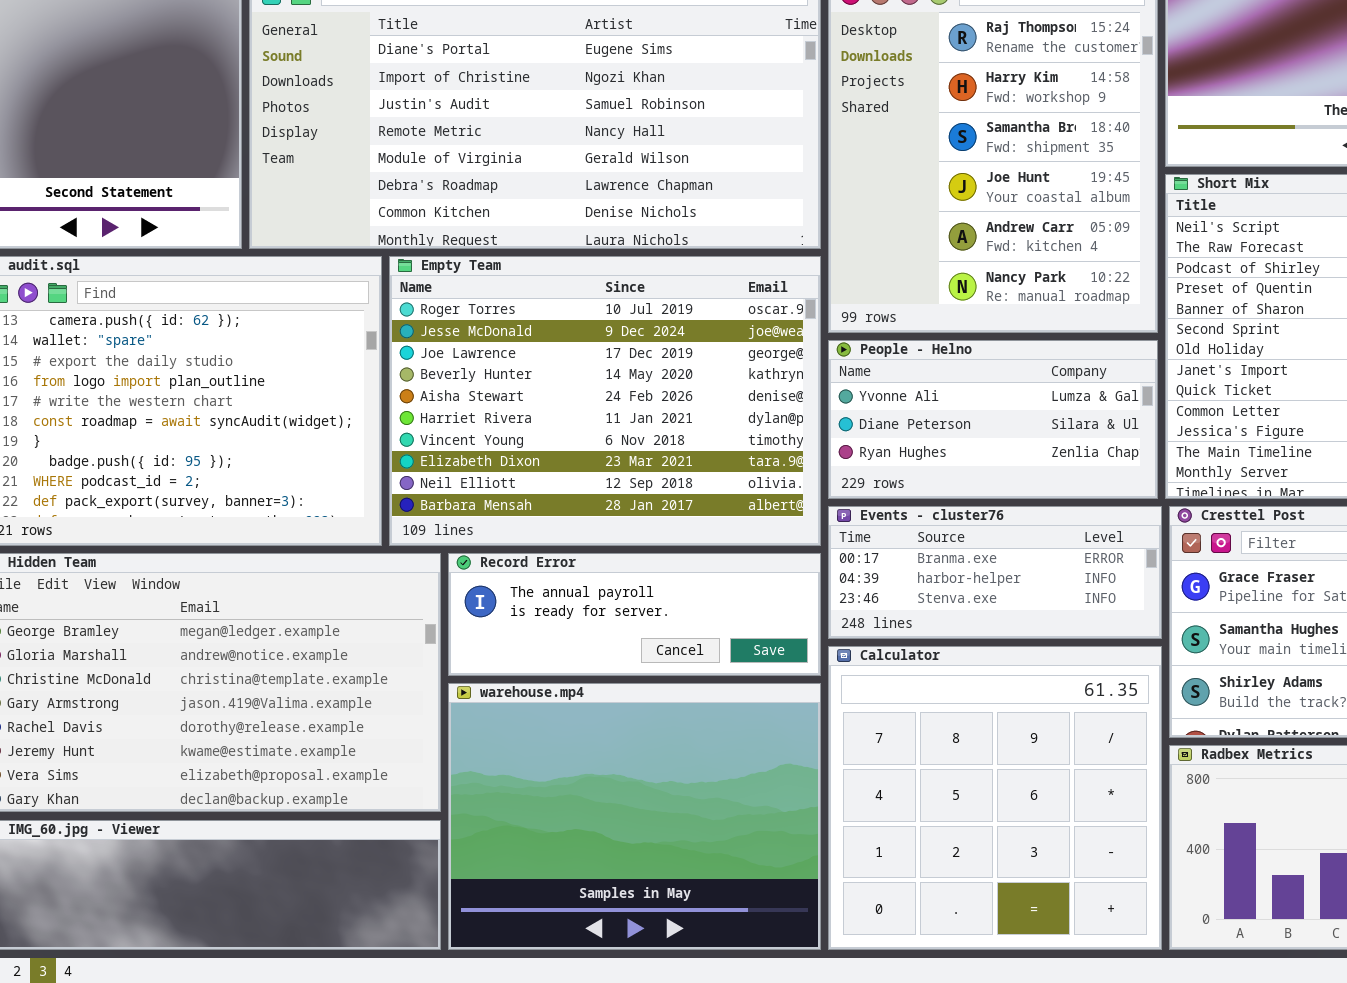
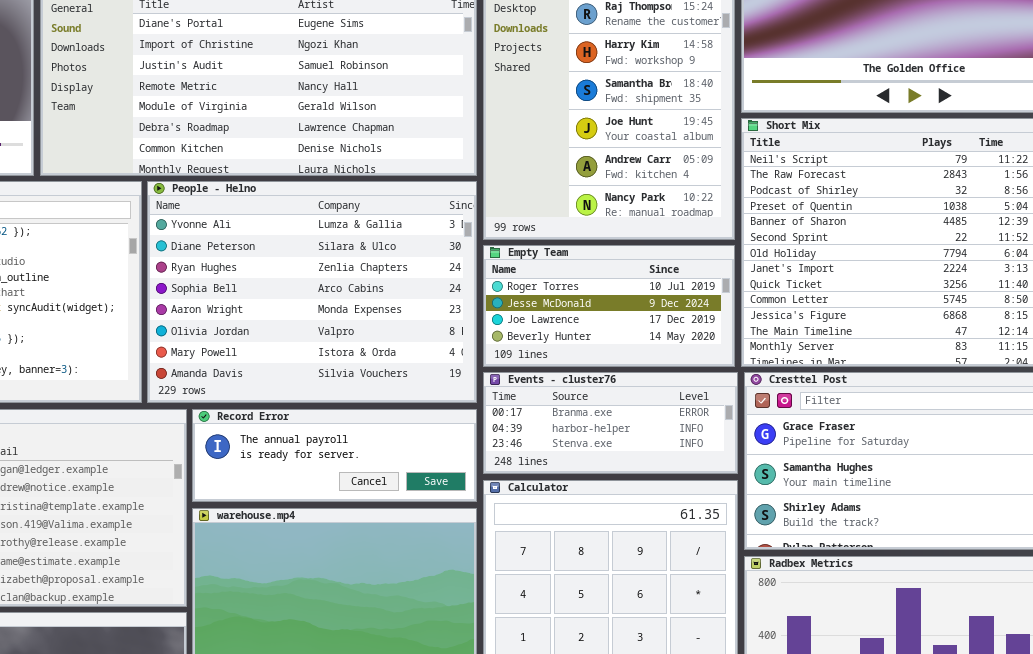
Empty Team: [389,256,821,546] -> [483,245,735,367], moved, resized
People - Helno: [828,340,1158,499] -> [147,181,477,403], moved, resized

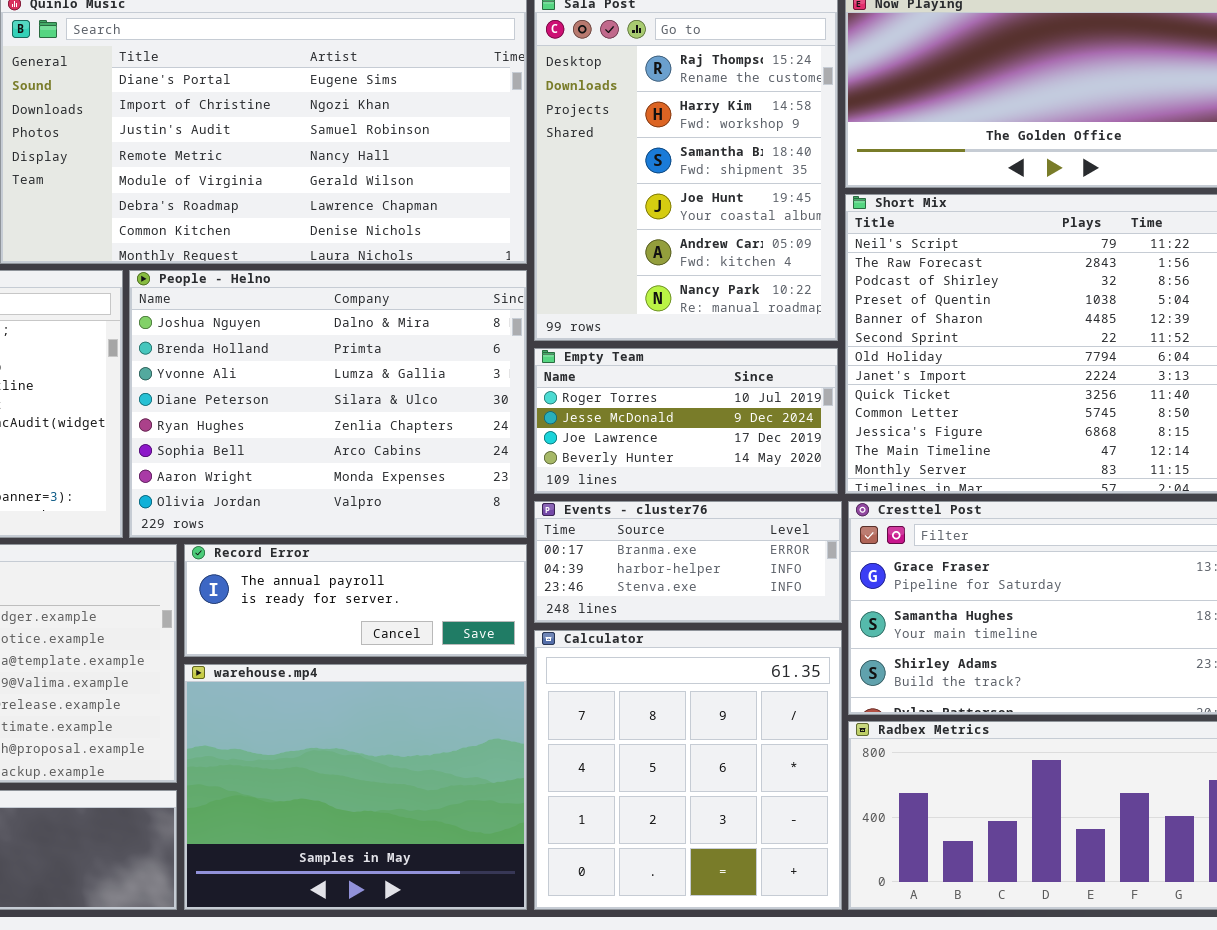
People - Helno: [147,181,477,403] -> [129,270,527,538], scrolled up 2 rows

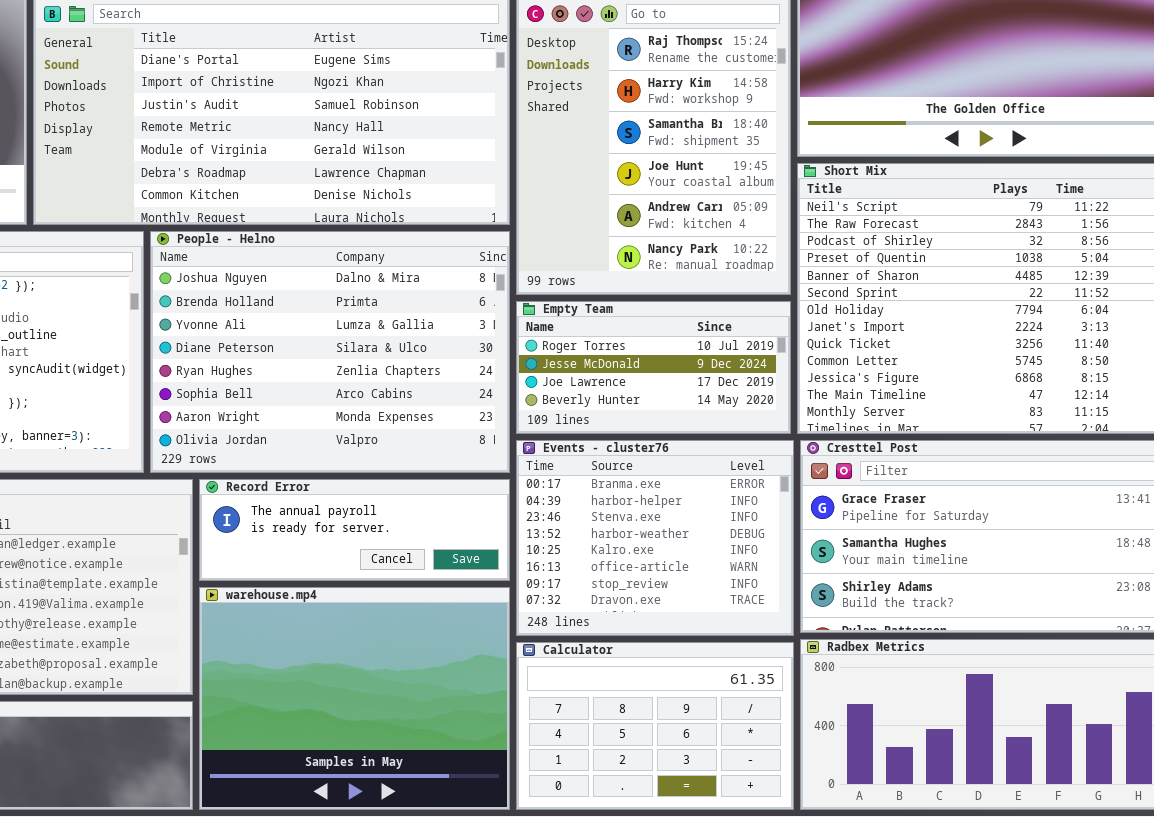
Events - cluster76: [534,501,842,623] -> [516,440,794,636], resized
Calculator: [534,630,842,910] -> [516,642,794,810], resized

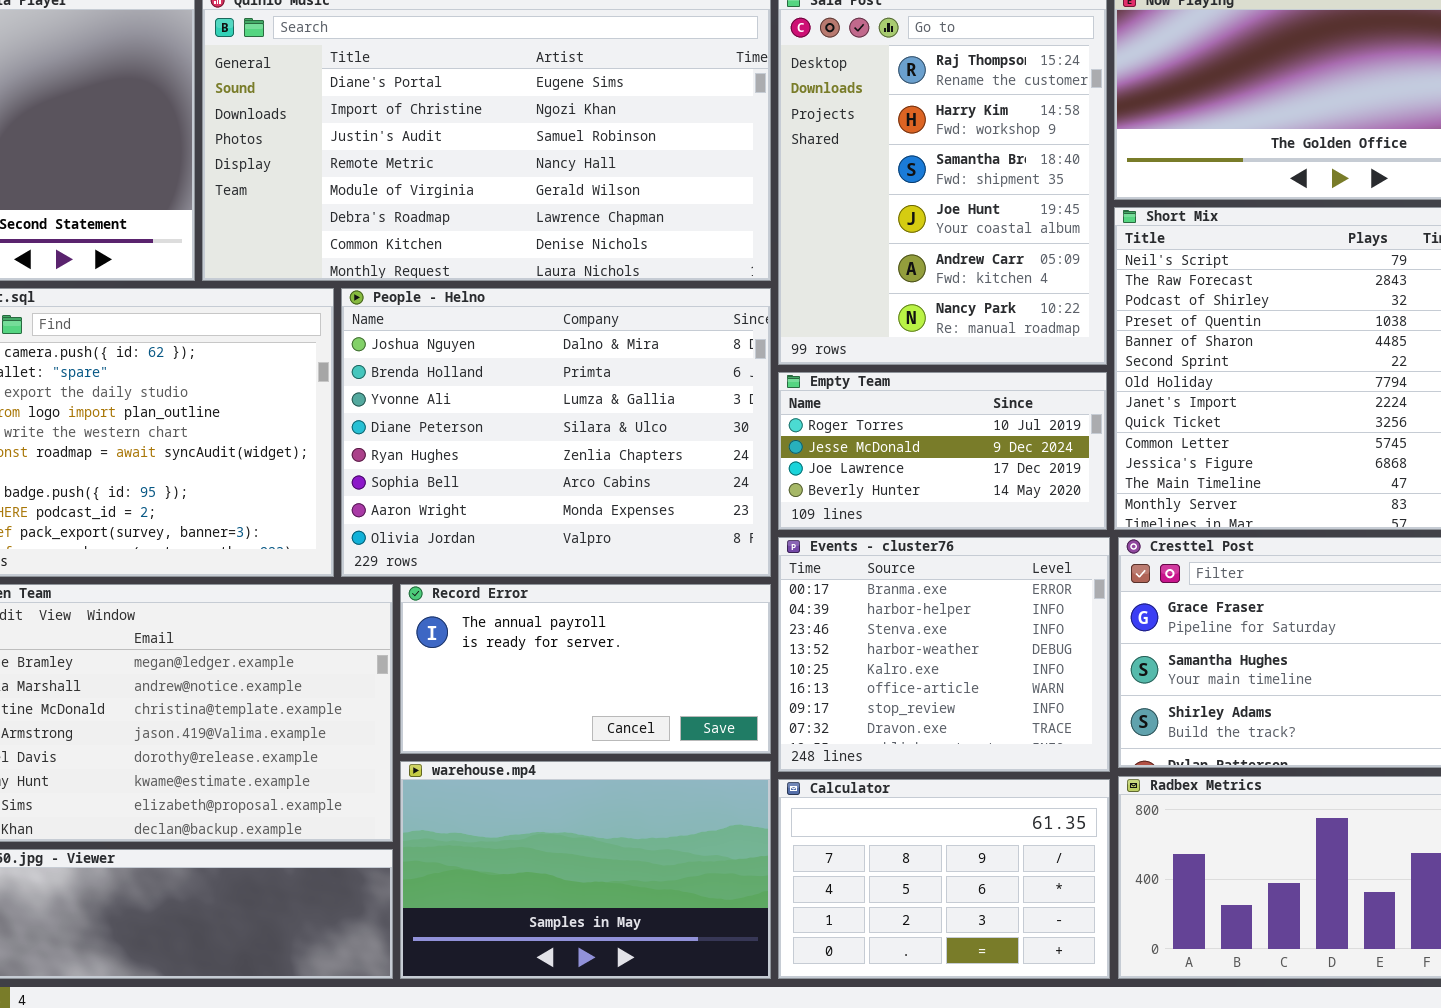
Record Error: [199,479,510,581] -> [400,584,771,754], resized
warehouse.mp4: [199,587,510,810] -> [400,761,771,979], resized

